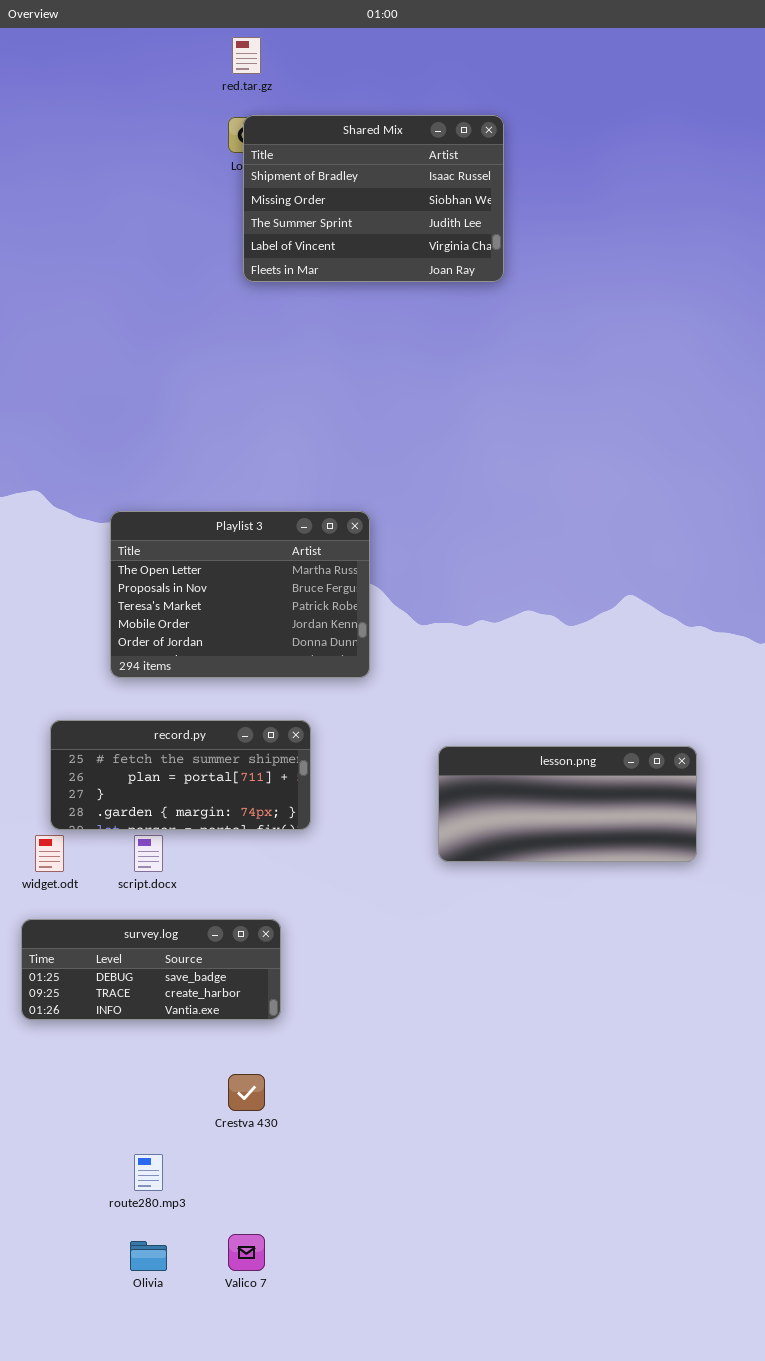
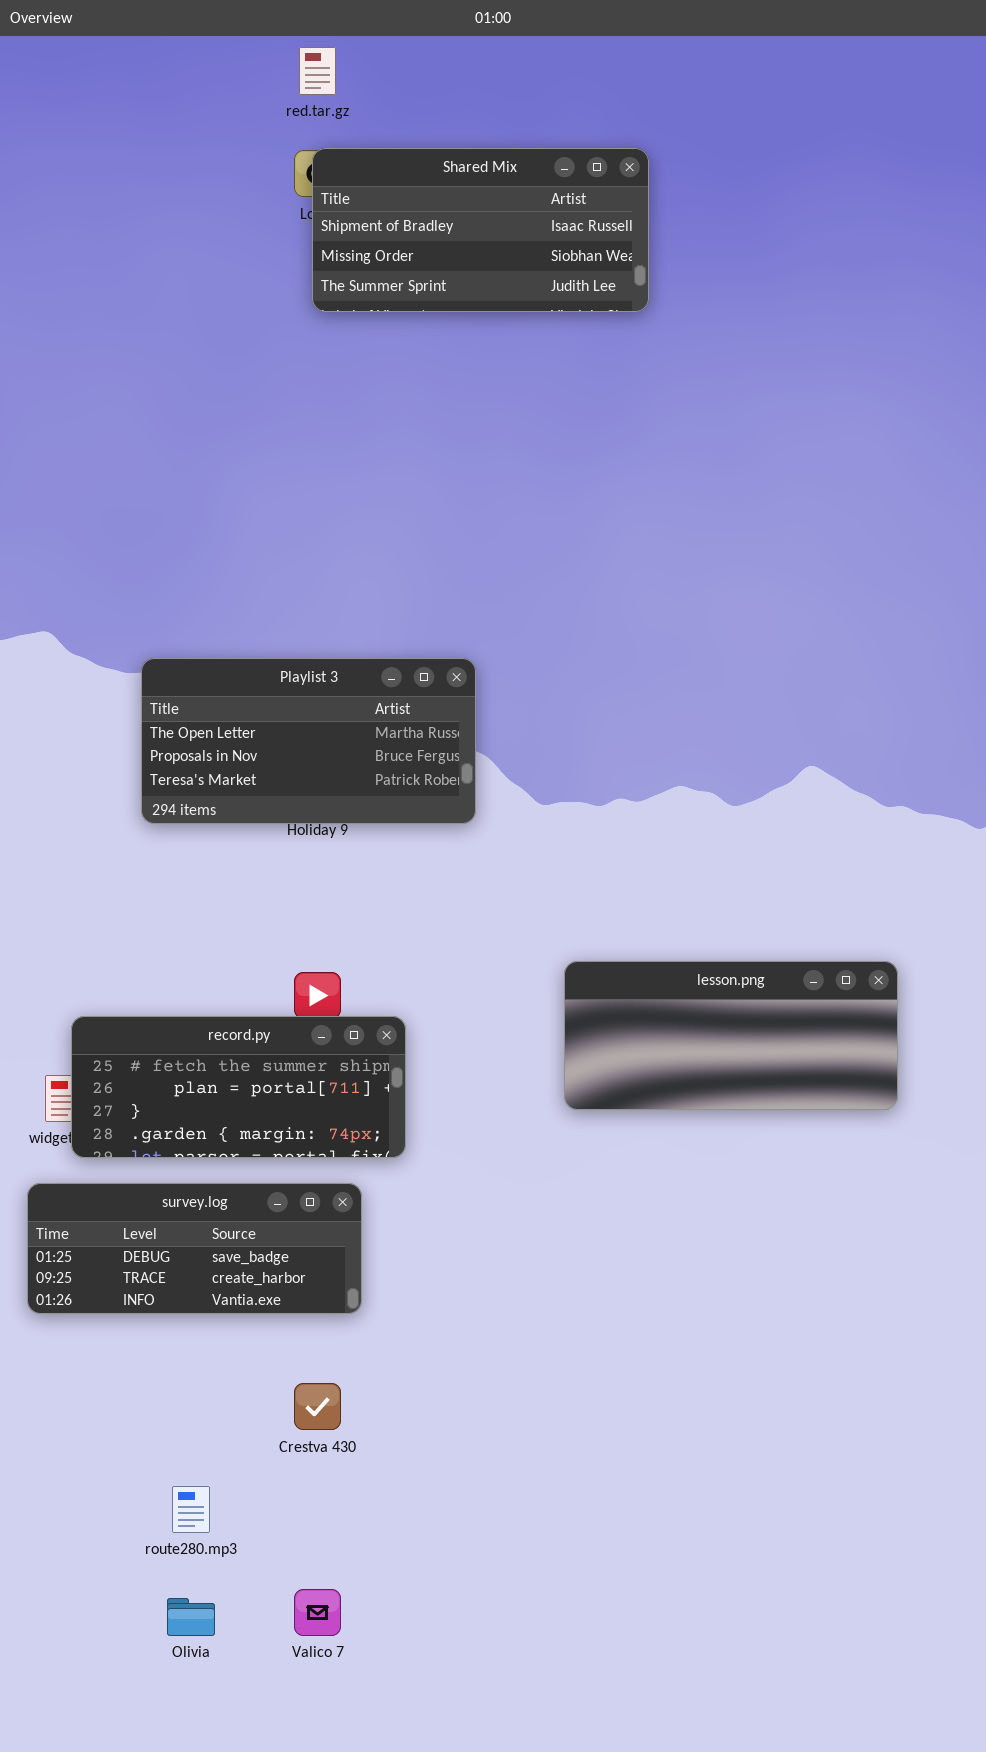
Shared Mix: [243,115,504,282] -> [312,148,649,312], resized
Playlist 3: [110,511,370,678] -> [141,658,476,824], resized
record.py: [50,720,311,830] -> [71,1016,406,1158], moved

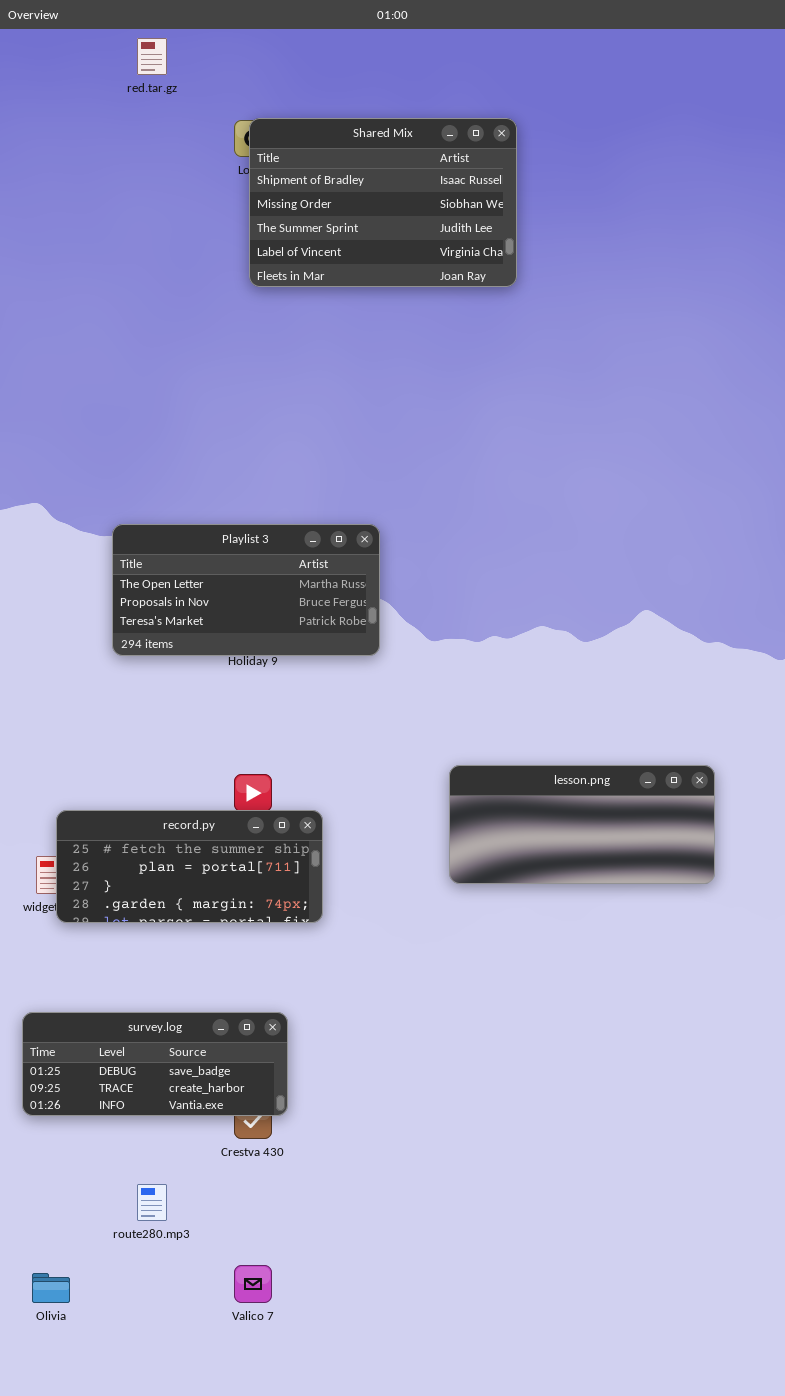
red.tar.gz: [299,47,336,95] -> [137,38,167,75], moved
Shared Mix: [312,148,649,312] -> [249,118,517,287], resized
survey.log: [27,1183,362,1314] -> [22,1012,288,1116], moved
Olivia: [167,1598,215,1636] -> [32,1273,70,1303], moved

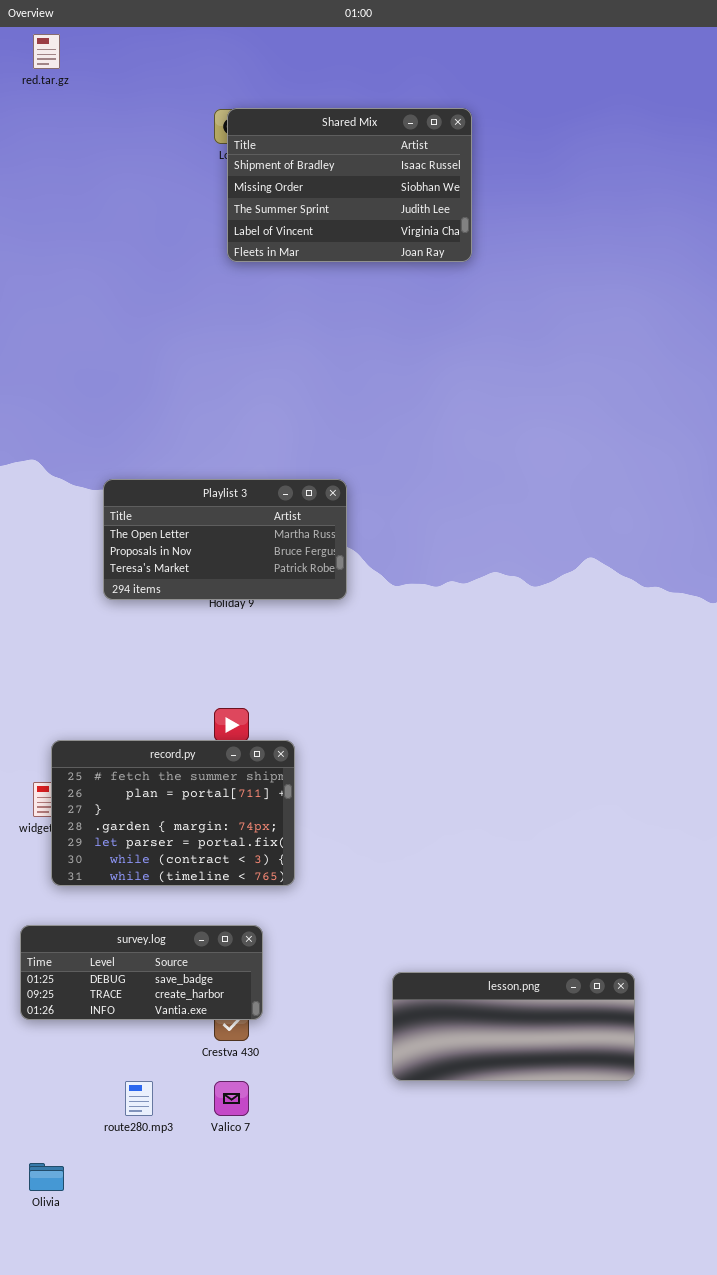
red.tar.gz: [137,38,167,75] -> [33,34,60,69], moved
lesson.png: [449,765,715,884] -> [392,972,635,1081], moved
record.py: [56,810,323,923] -> [51,740,295,886], resized
Valico 7: [234,1265,272,1303] -> [214,1081,249,1116], moved

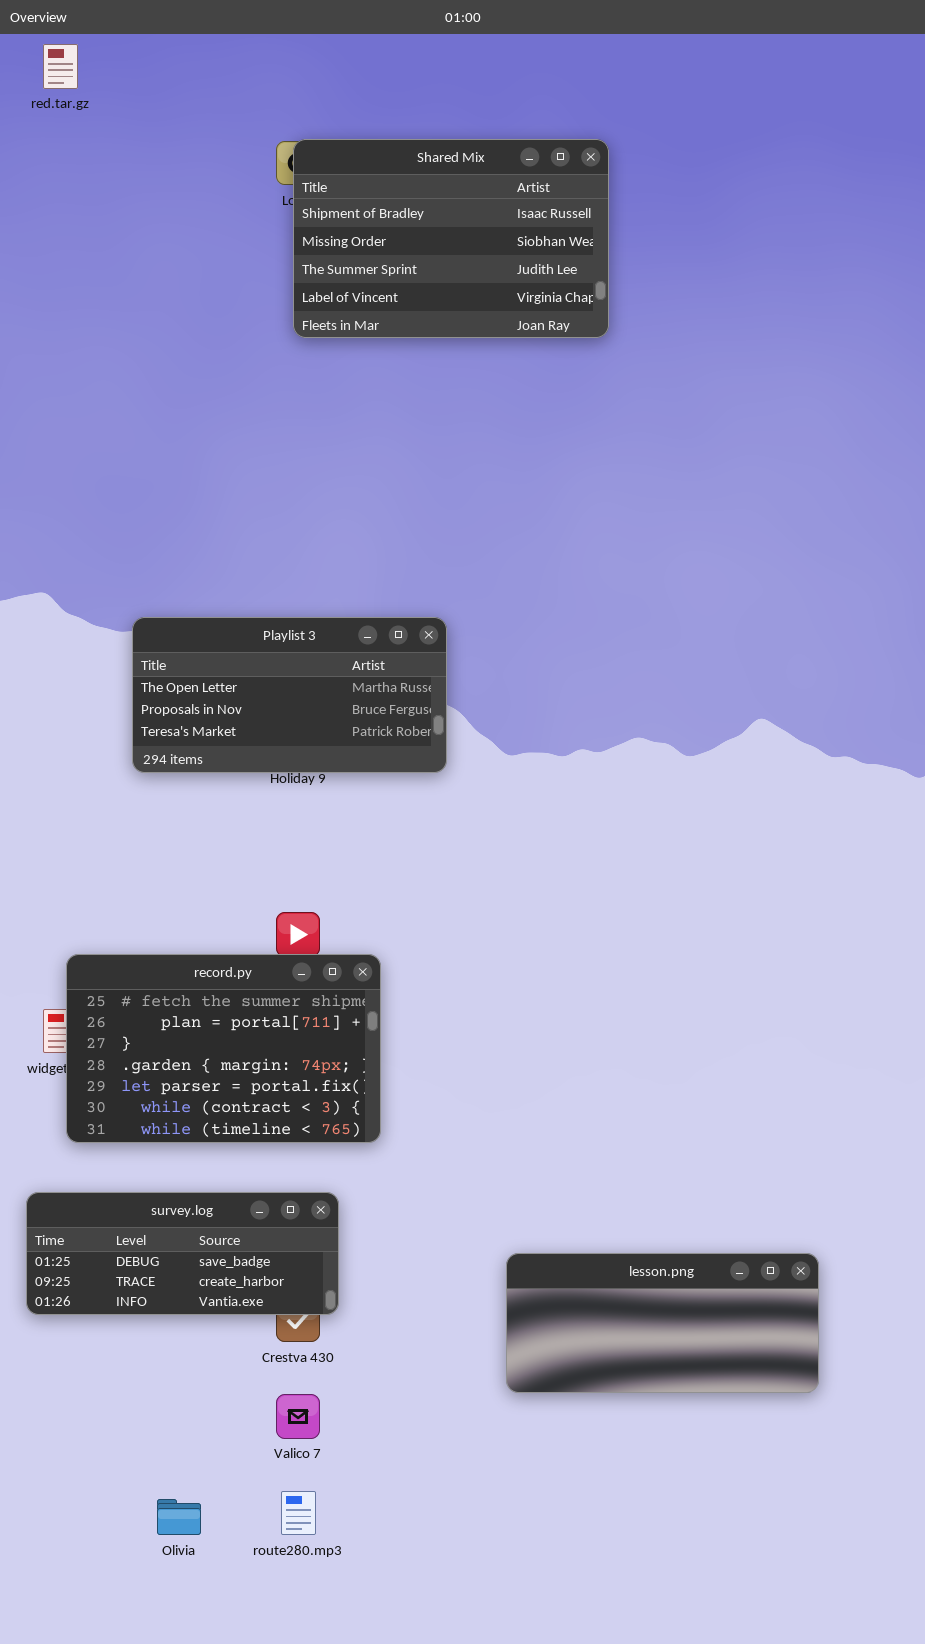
route280.mp3: [125,1081,153,1116] -> [281,1491,316,1535], moved
Olivia: [29,1163,64,1191] -> [157,1499,201,1535], moved

